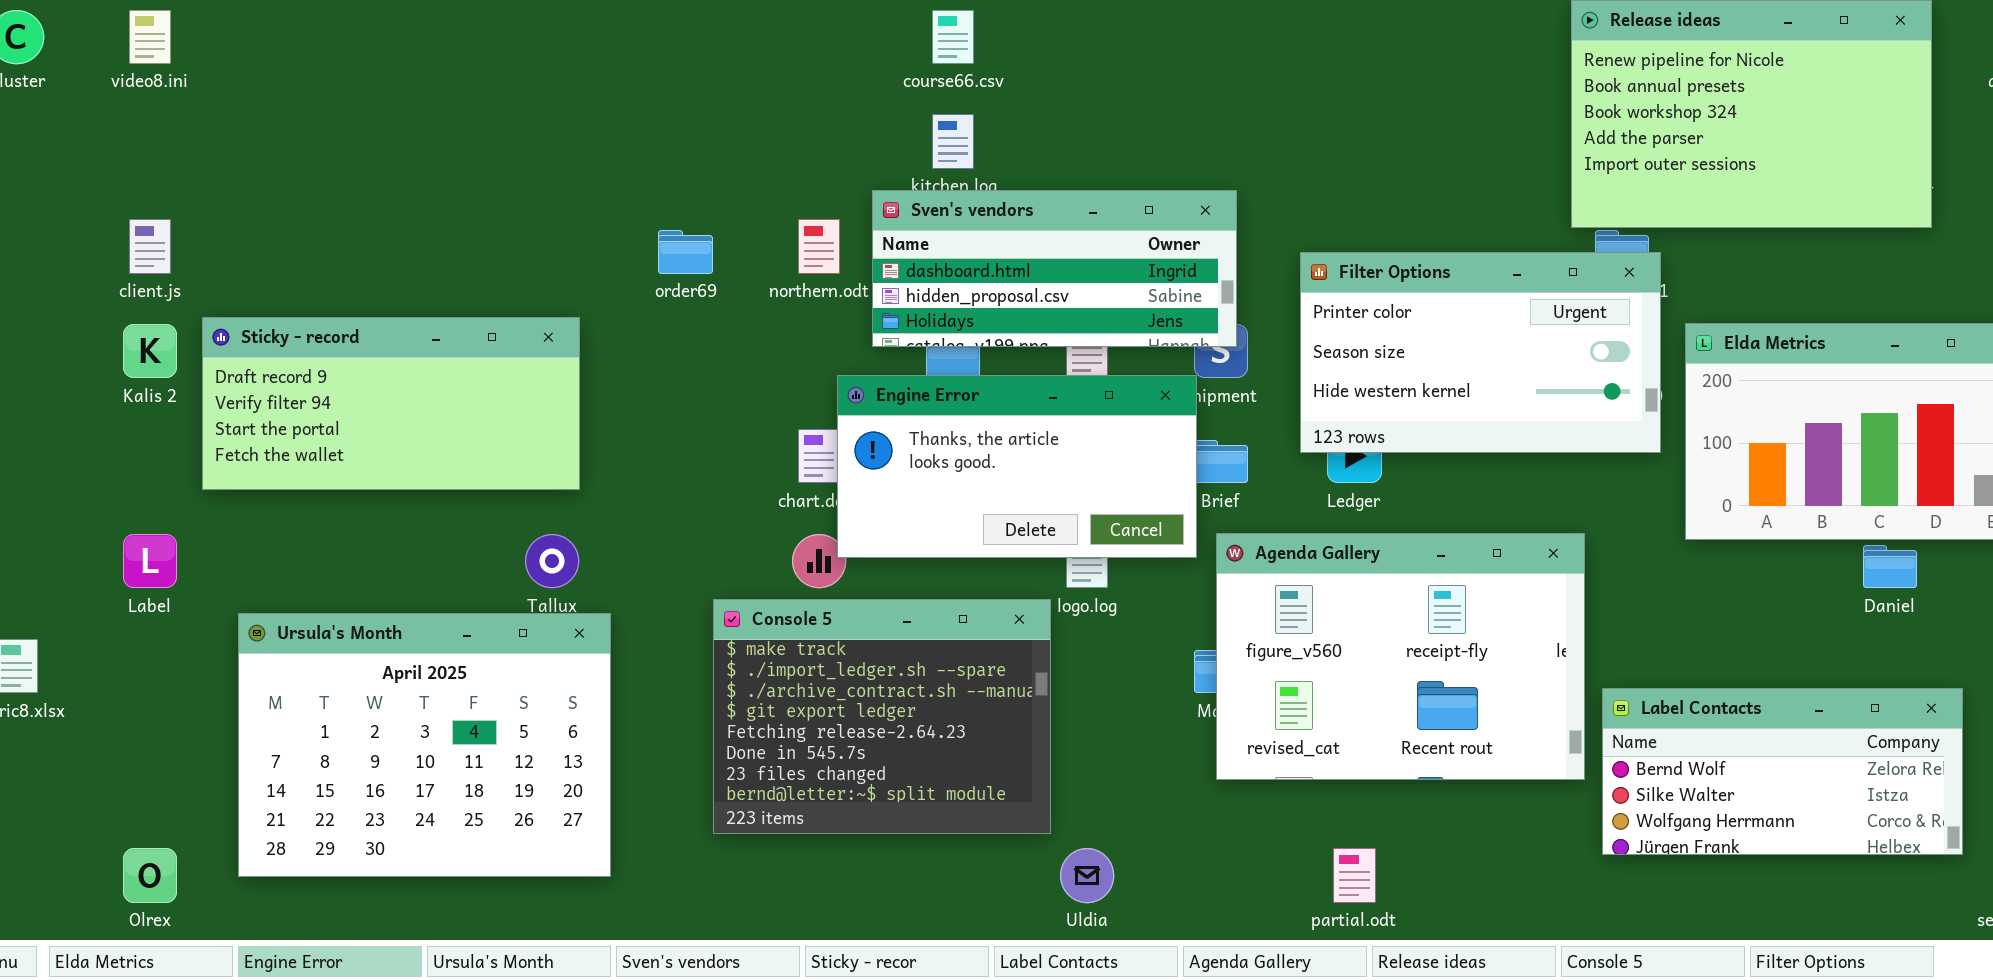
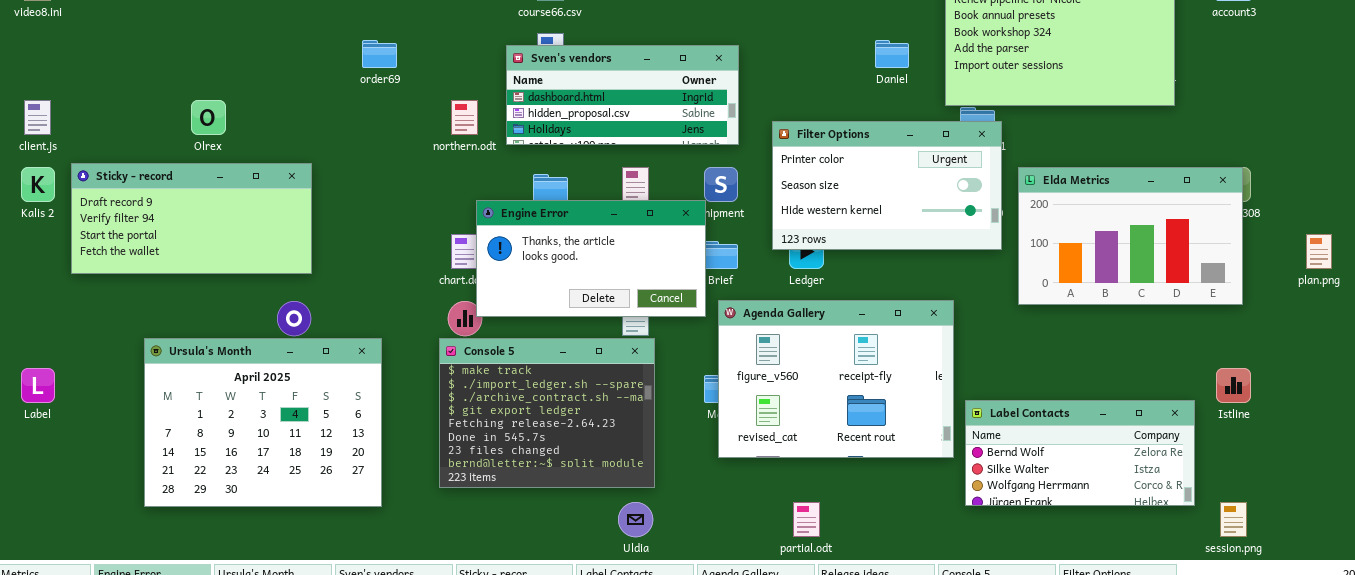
Sven's vendors: [872,190,1237,347] -> [506,45,739,145], moved
order69: [658,230,713,274] -> [362,40,397,68], moved
Label: [123,534,177,588] -> [21,368,55,403], moved
Daniel: [1863,545,1917,588] -> [875,40,909,68], moved
Console 5: [713,599,1051,834] -> [439,338,655,488], moved
Ursula's Month: [238,613,611,877] -> [144,338,382,507], moved
Olrex: [123,848,177,903] -> [191,100,226,135], moved

